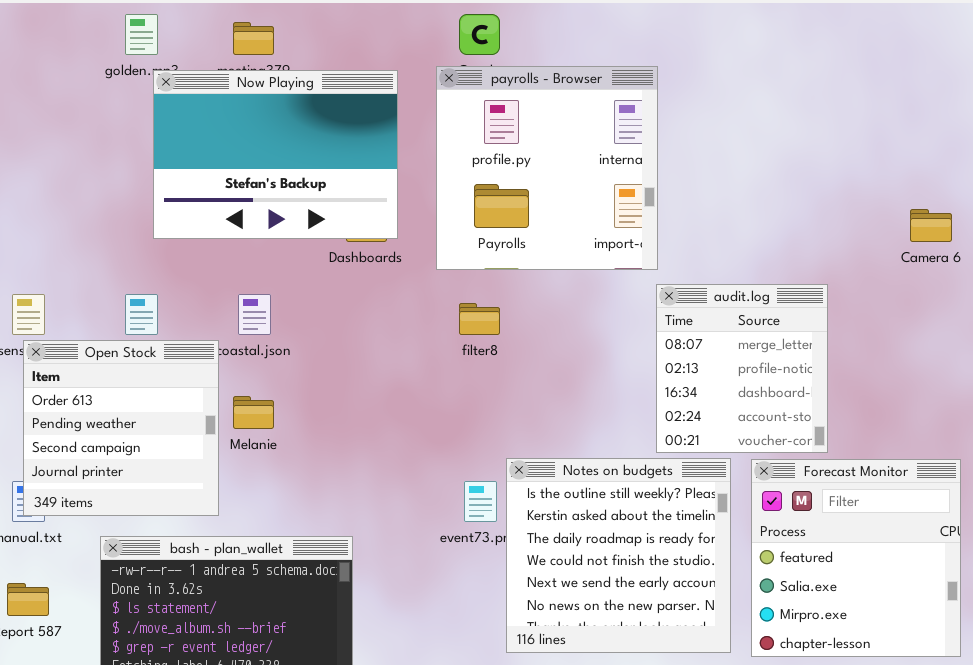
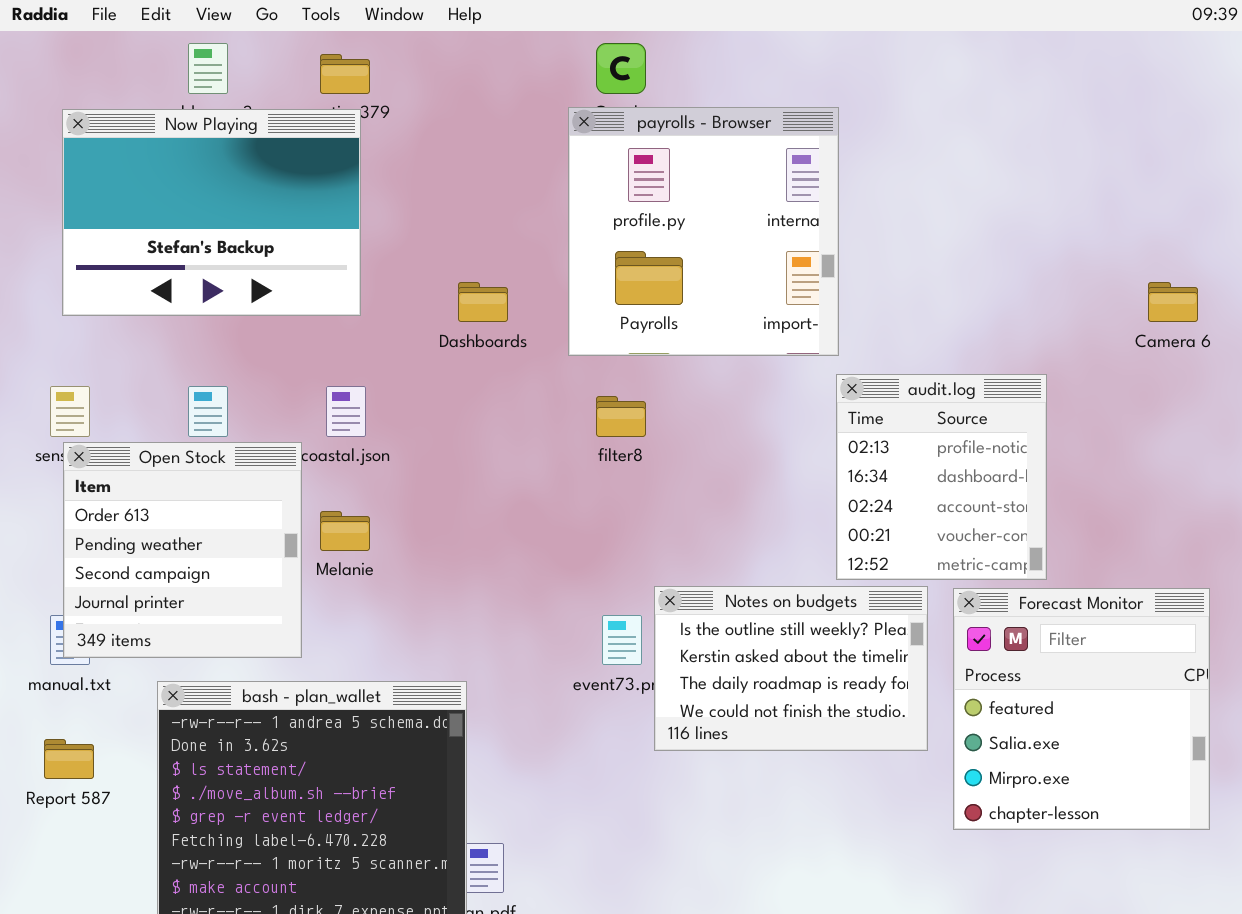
Now Playing: [153,70,398,239] -> [62,109,361,316], moved
audit.log: [656,284,828,453] -> [836,374,1047,580], scrolled down 1 row
Notes on budgets: [506,458,731,653] -> [654,586,928,751], resized

